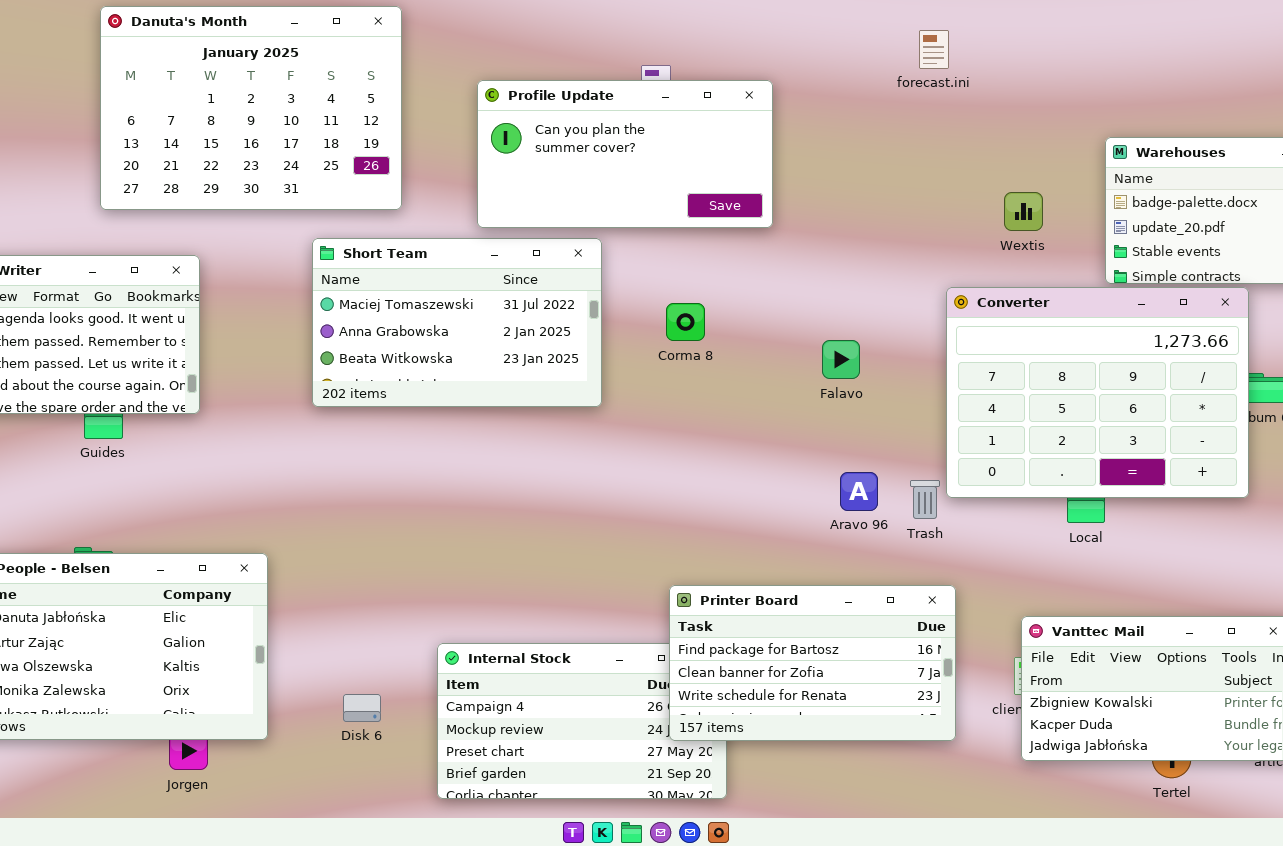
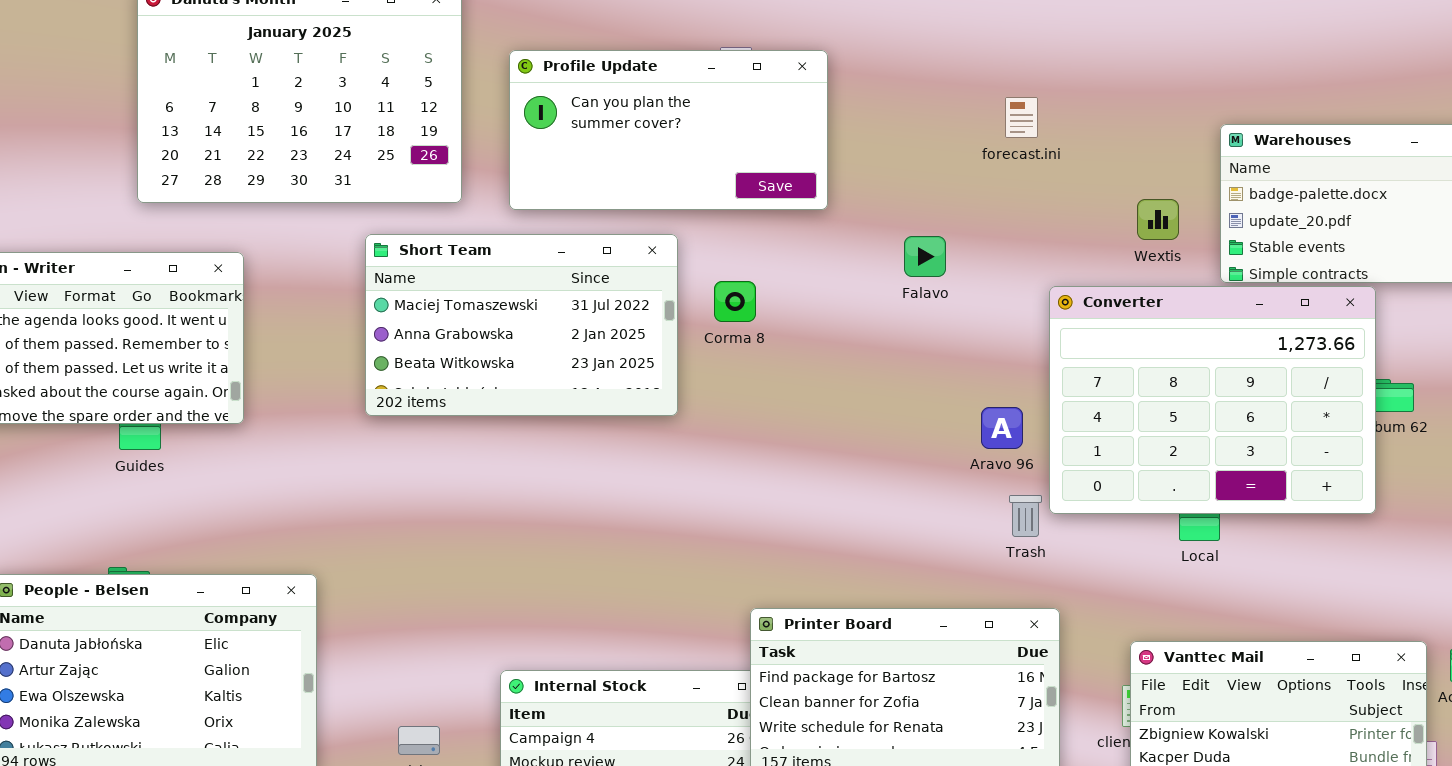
forecast.ini: [919,30,949,69] -> [1005,97,1038,138], moved
Profile Update: [477,80,773,228] -> [509,50,828,210], moved
Wextis: [1004,192,1043,231] -> [1137,199,1179,240], moved
Corma 8: [666,303,705,341] -> [714,281,756,322], moved
Falavo: [822,340,860,379] -> [904,236,946,277], moved
Aravo 96: [840,472,878,511] -> [981,407,1023,449], moved

